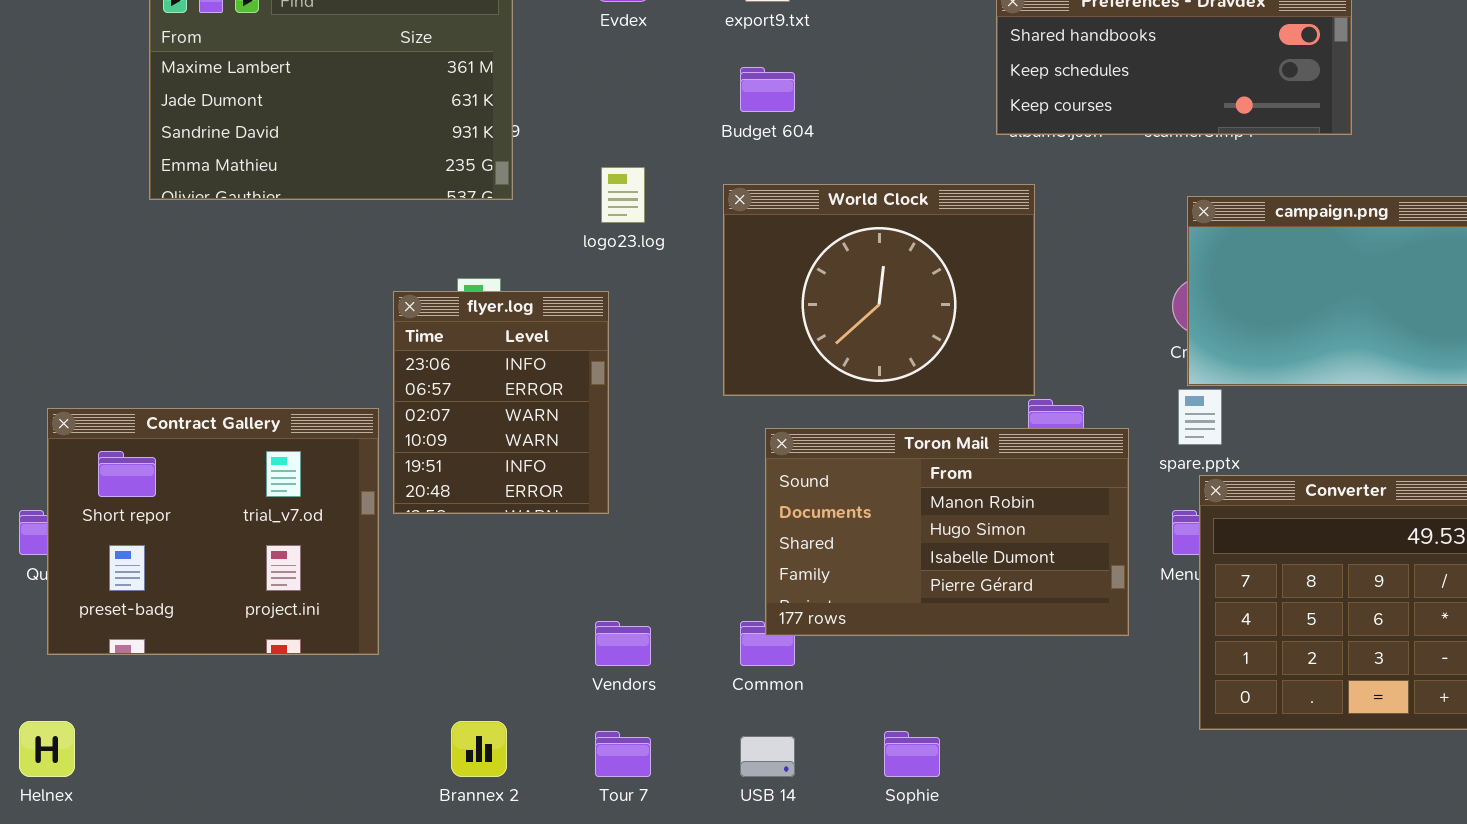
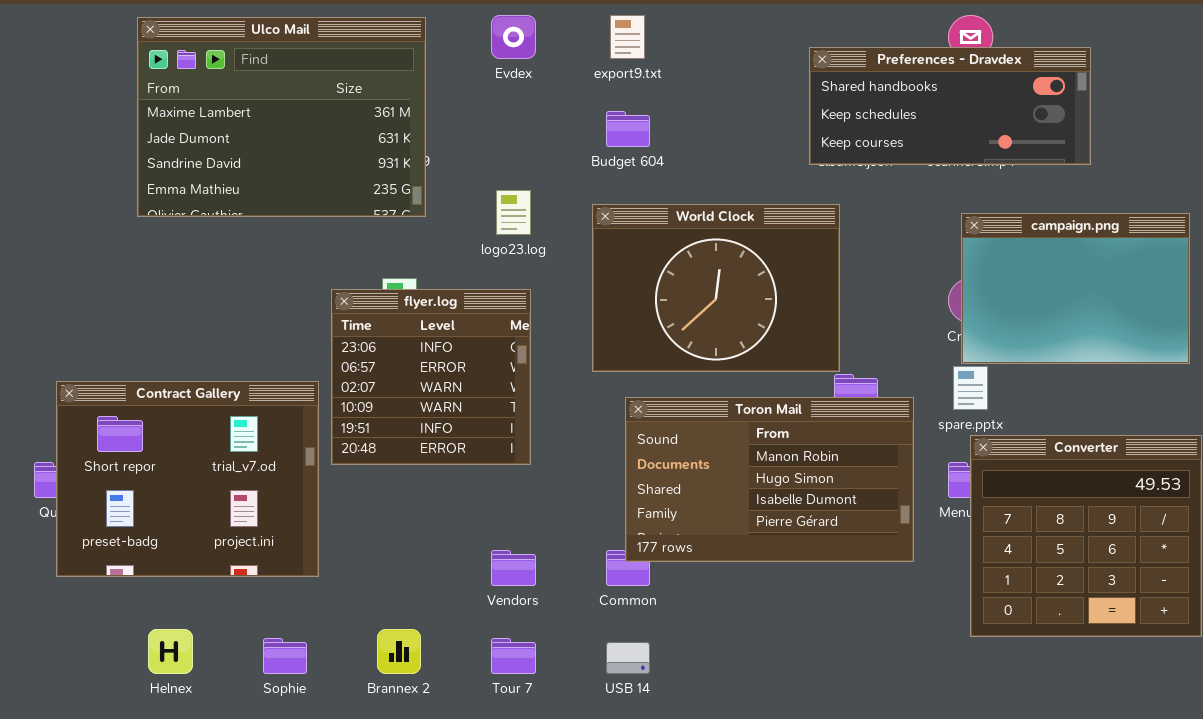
flyer.log: [393,291,609,514] -> [331,289,531,465], resized
Helnex: [19,721,75,777] -> [148,629,193,674], moved
Sophie: [884,731,940,777] -> [263,638,307,674], moved

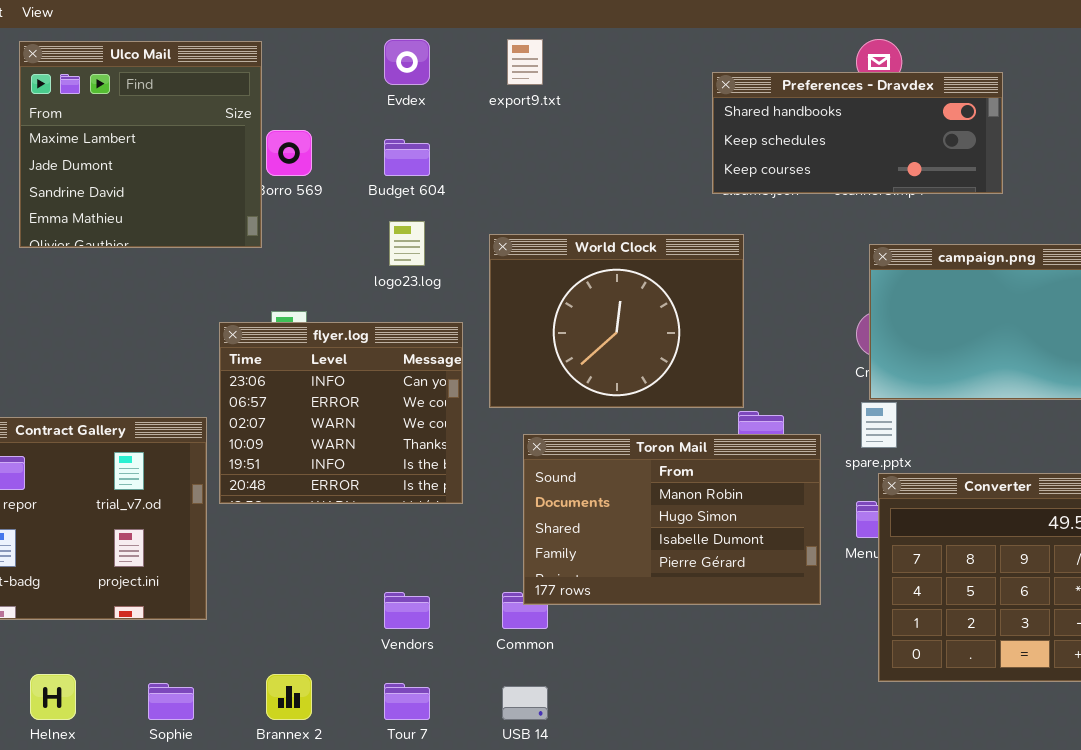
Ulco Mail: [137,17,426,217] -> [19,41,262,248], resized
Budget 604: [606,111,650,147] -> [384,139,430,176], moved
flyer.log: [331,289,531,465] -> [219,322,463,504], resized

